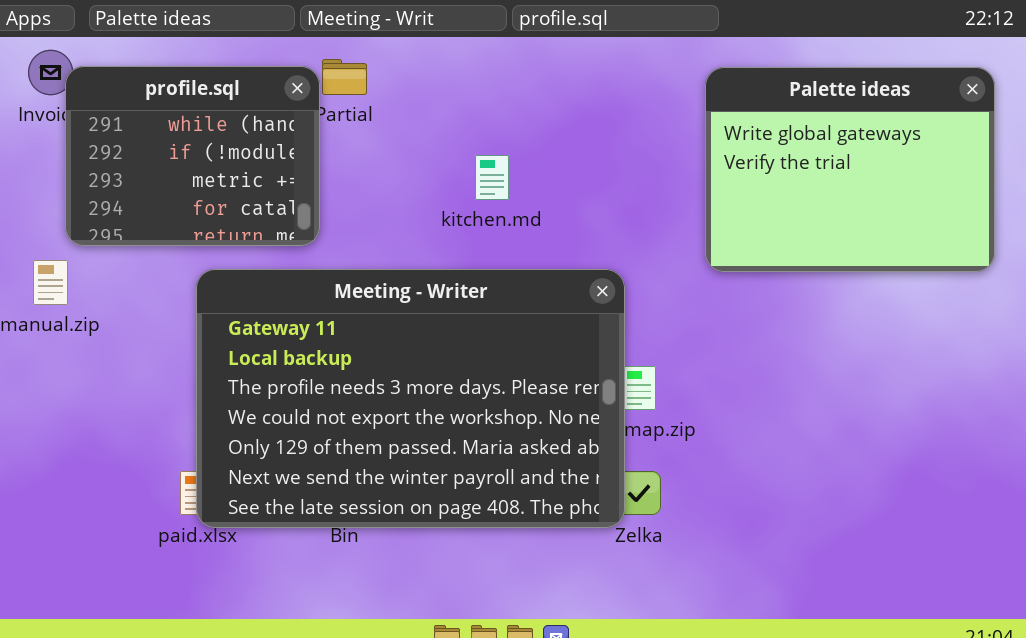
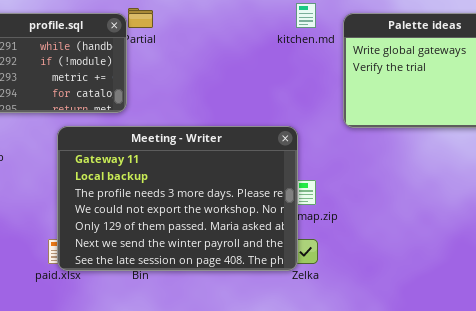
kitchen.md: [475,155,509,200] -> [296,3,316,28], moved

